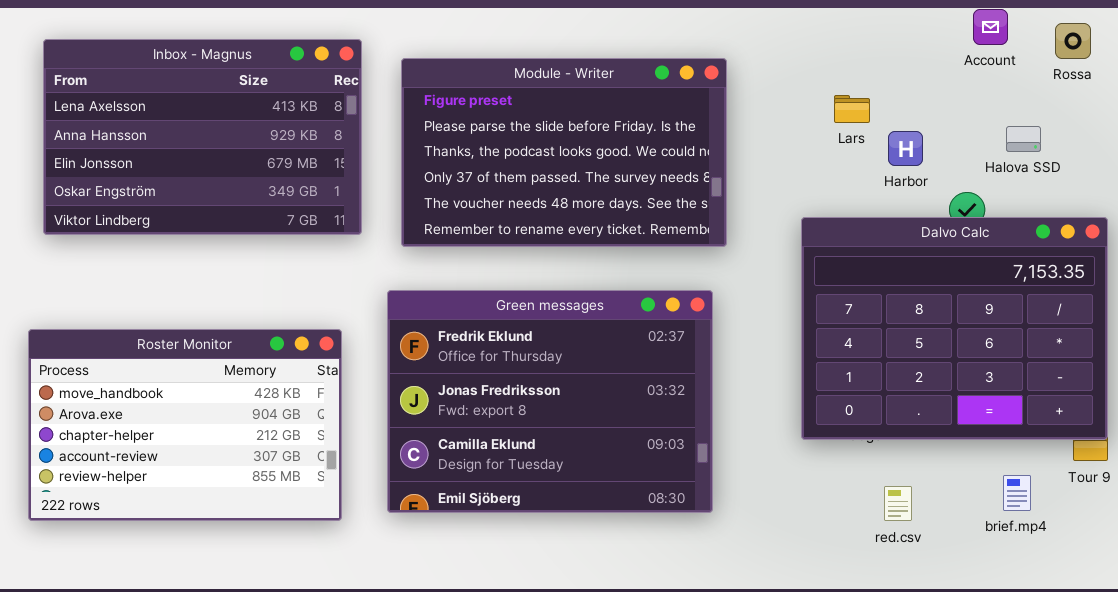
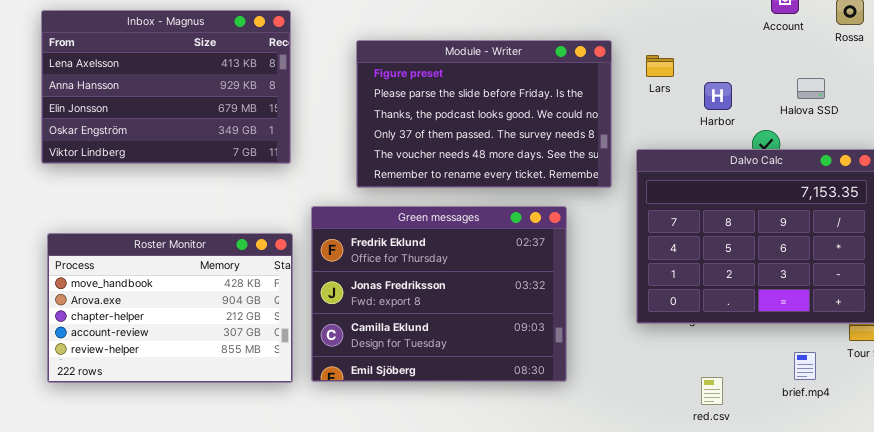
Module - Writer: [401,58,727,247] -> [356,40,612,188], moved
Lars: [834,95,870,123] -> [646,55,674,77], moved
Roster Monitor: [28,329,342,521] -> [47,233,293,383], moved
red.csv: [884,486,912,521] -> [701,377,723,405], moved

